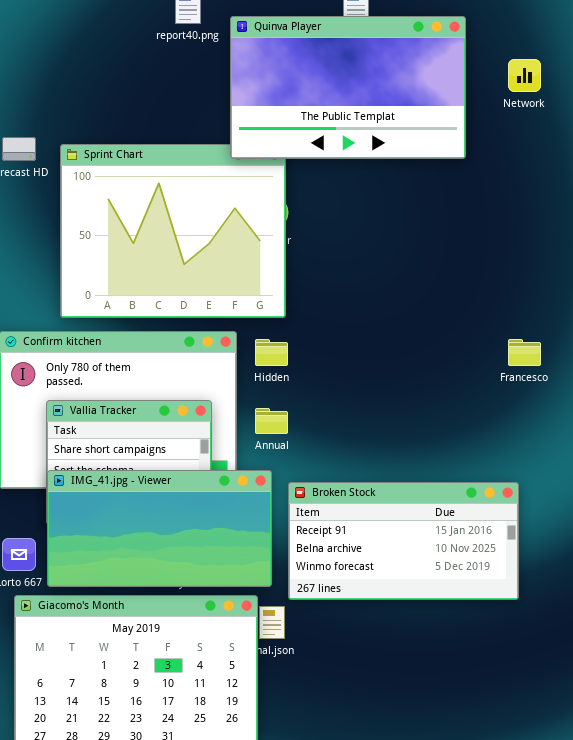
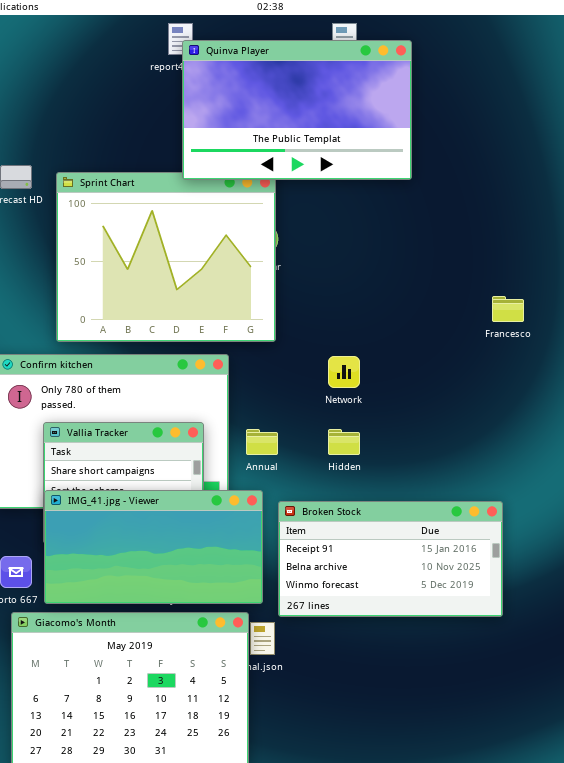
Quinva Player: [230,16,466,159] -> [182,40,412,180], moved
Network: [508,59,541,92] -> [328,356,360,388], moved
Hidden: [255,339,288,366] -> [328,429,360,455], moved
Francesco: [508,339,541,366] -> [492,296,524,322], moved

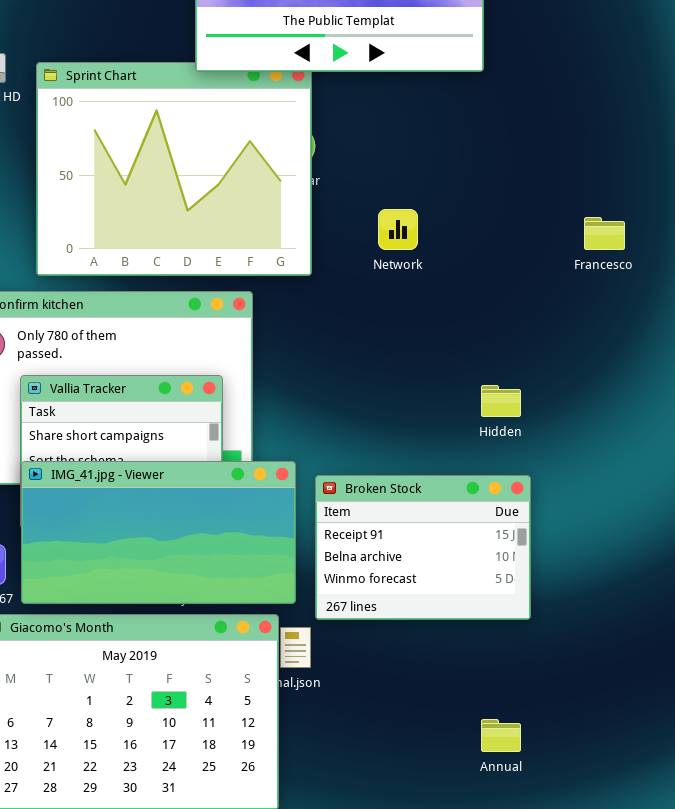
Network: [328,356,360,388] -> [378,209,418,250], moved
Annual: [246,429,278,455] -> [481,719,521,752], moved
Hidden: [328,429,360,455] -> [481,385,521,417], moved
Broken Stock: [278,501,503,617] -> [315,475,531,620], resized

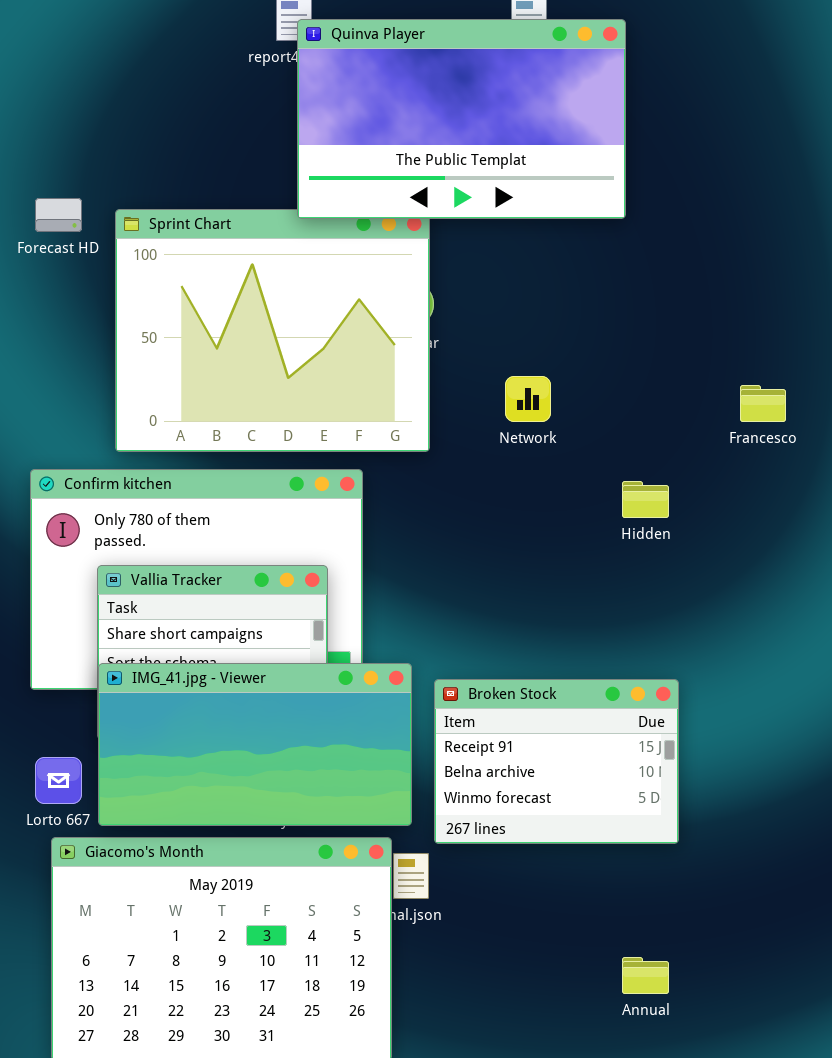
Hidden: [481,385,521,417] -> [622,481,669,518], moved

